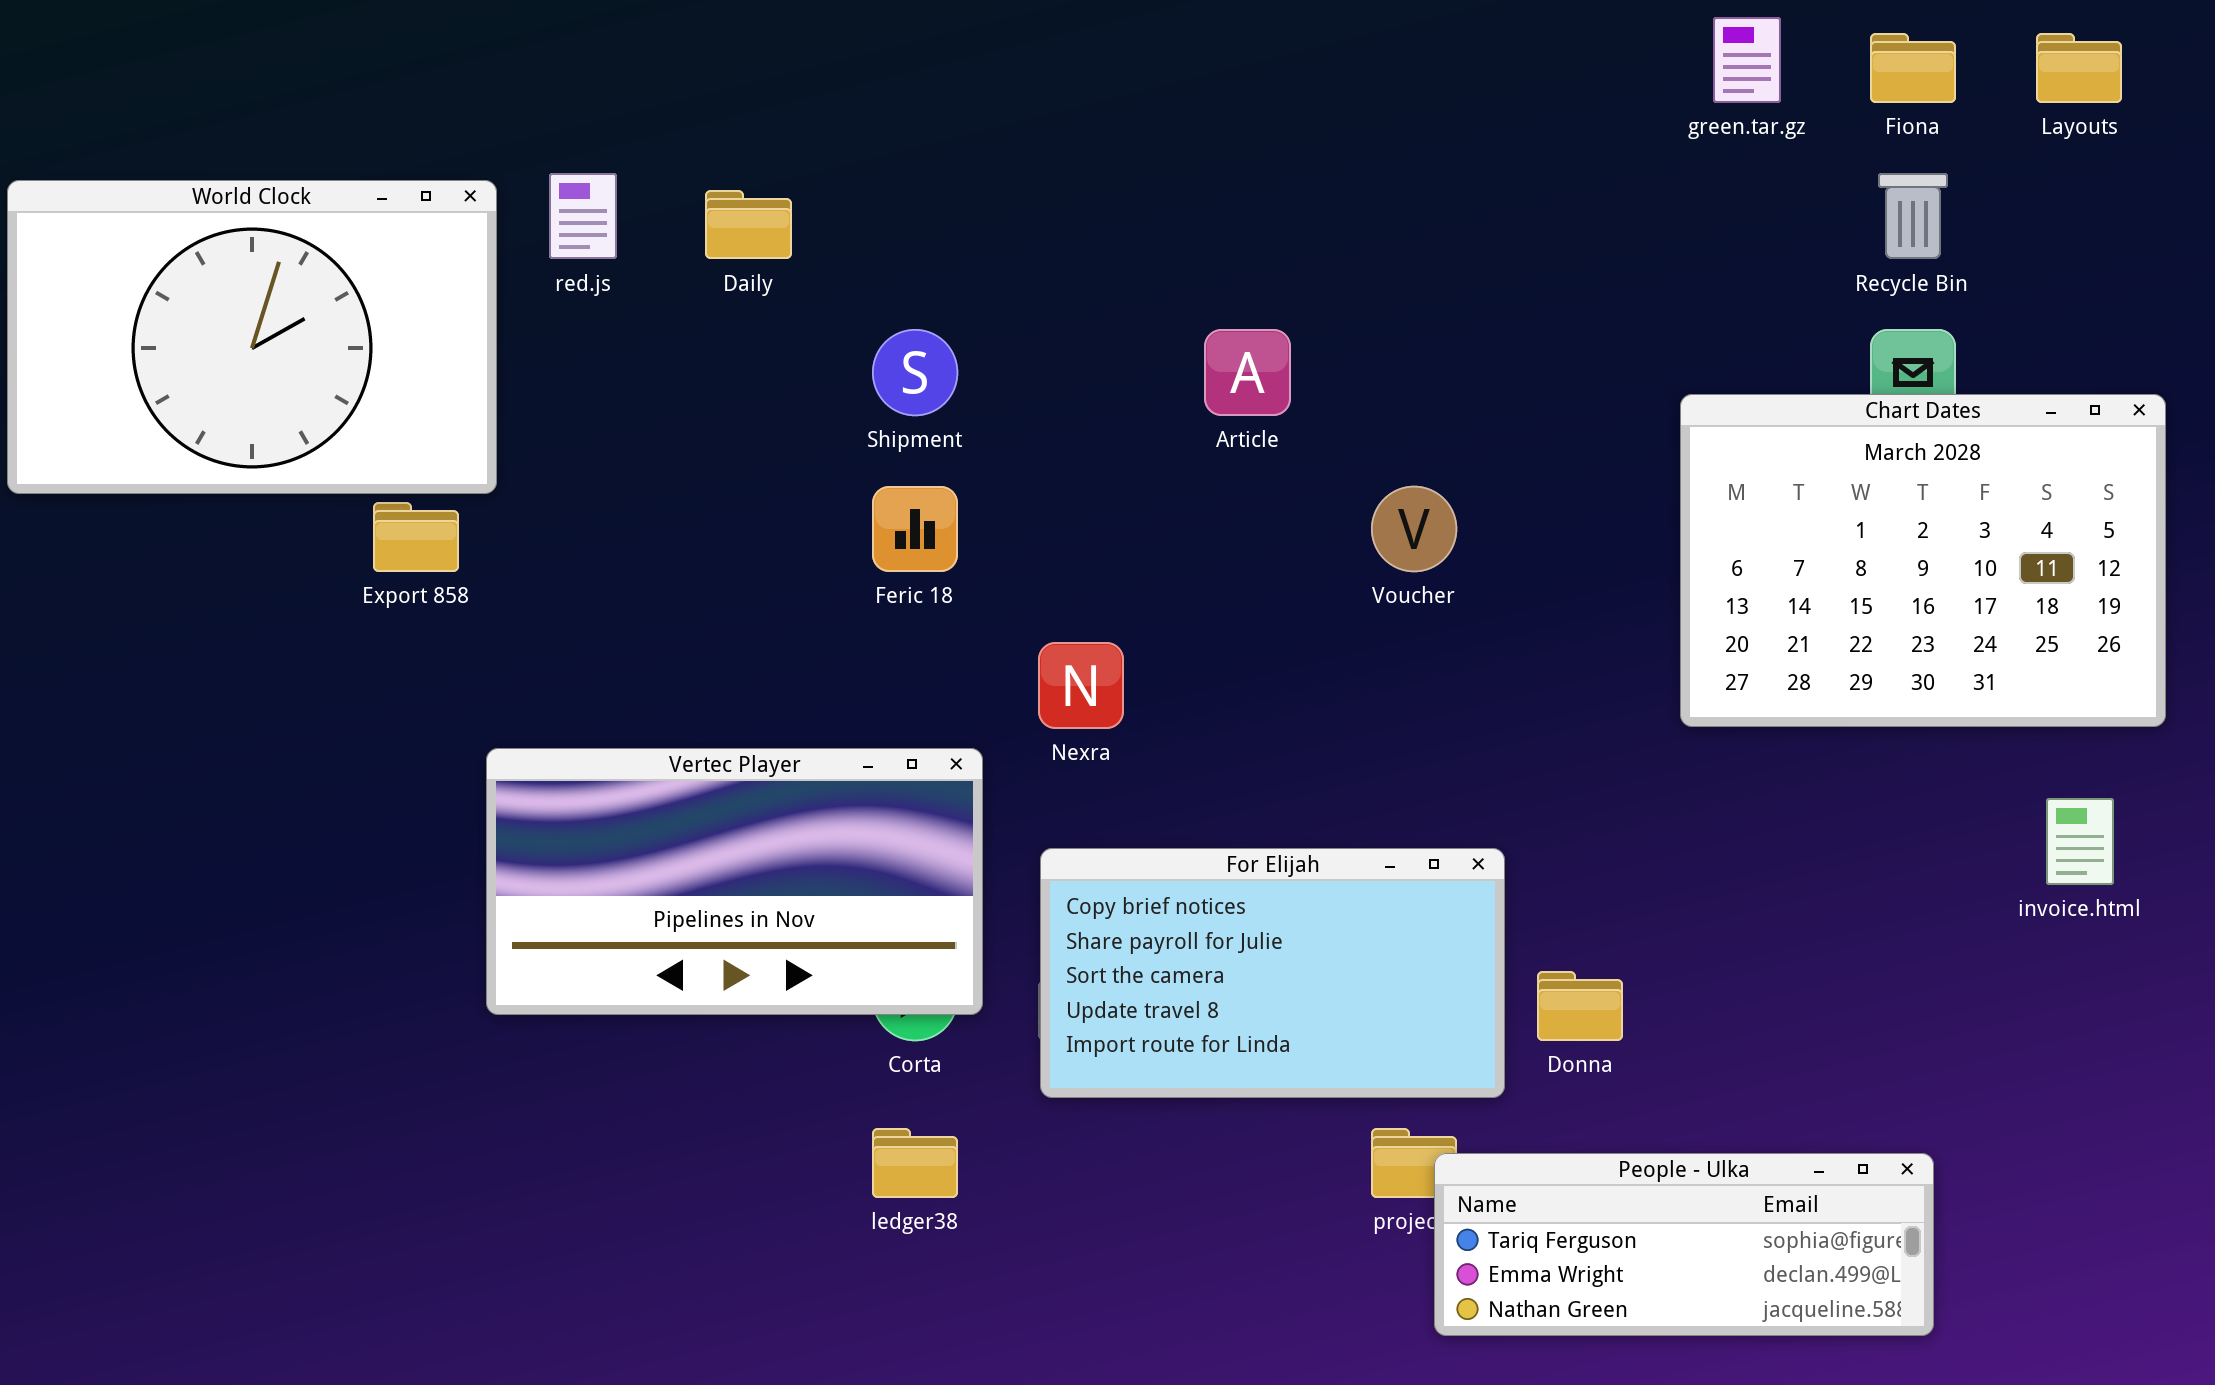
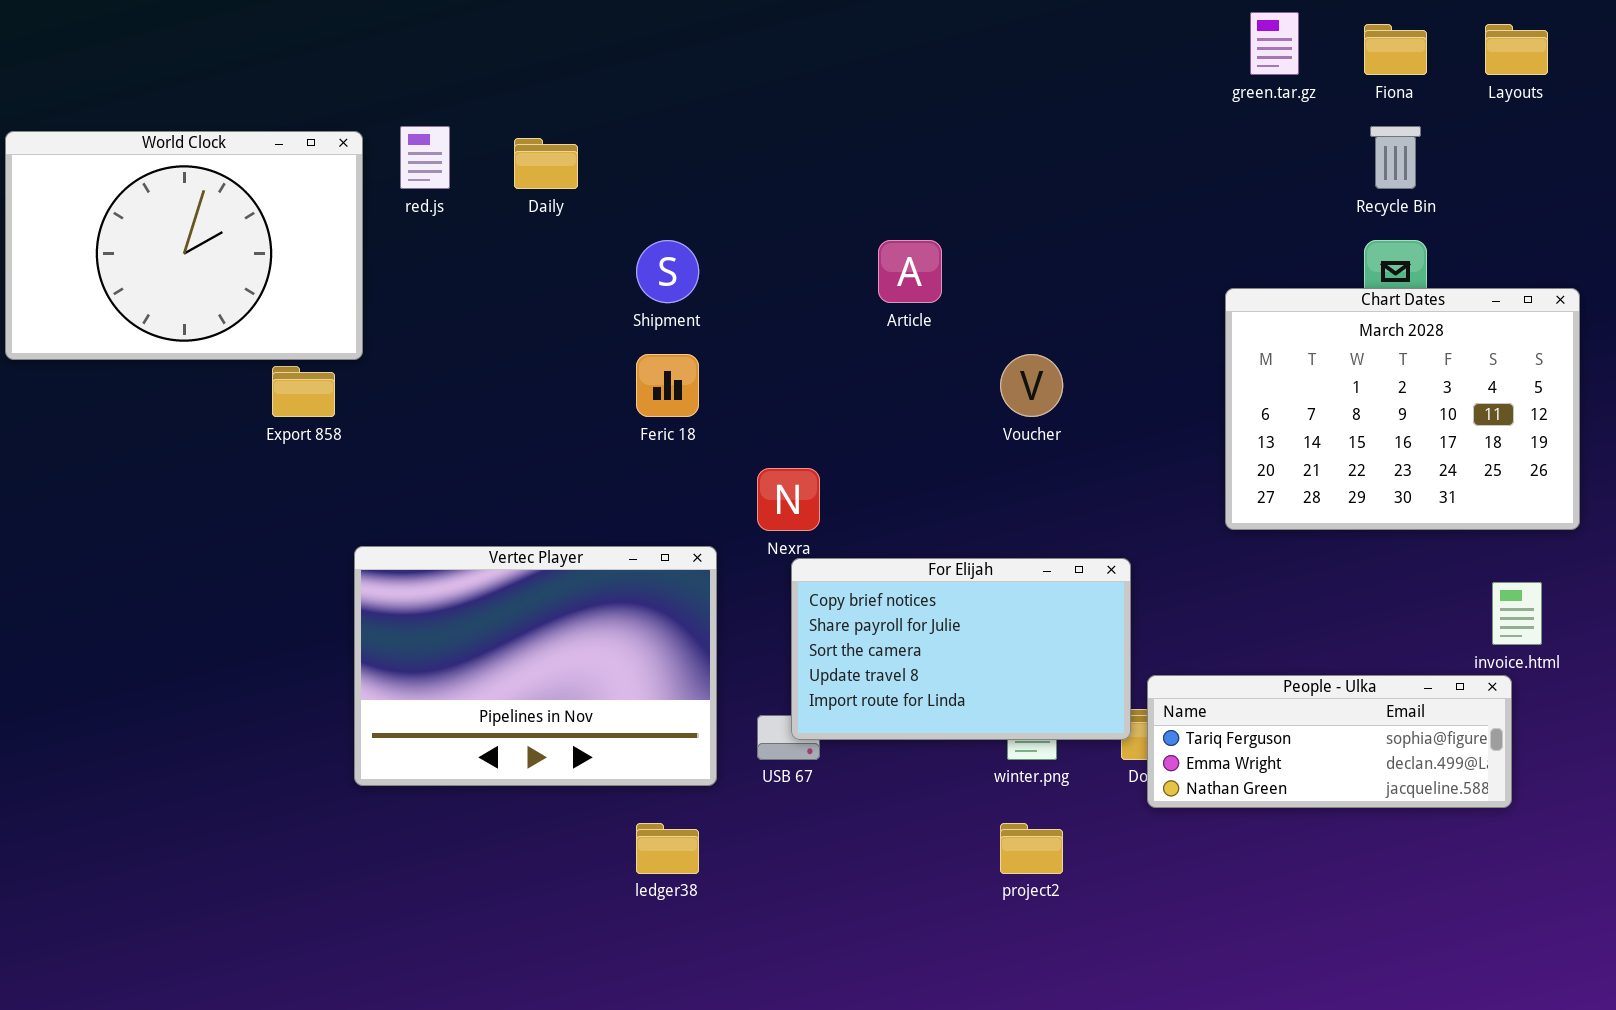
Vertec Player: [486,748,983,1015] -> [354,546,717,786], resized
For Elijah: [1040,848,1505,1098] -> [791,558,1131,740], moved
People - Ulka: [1434,1153,1934,1336] -> [1147,675,1512,808], moved

